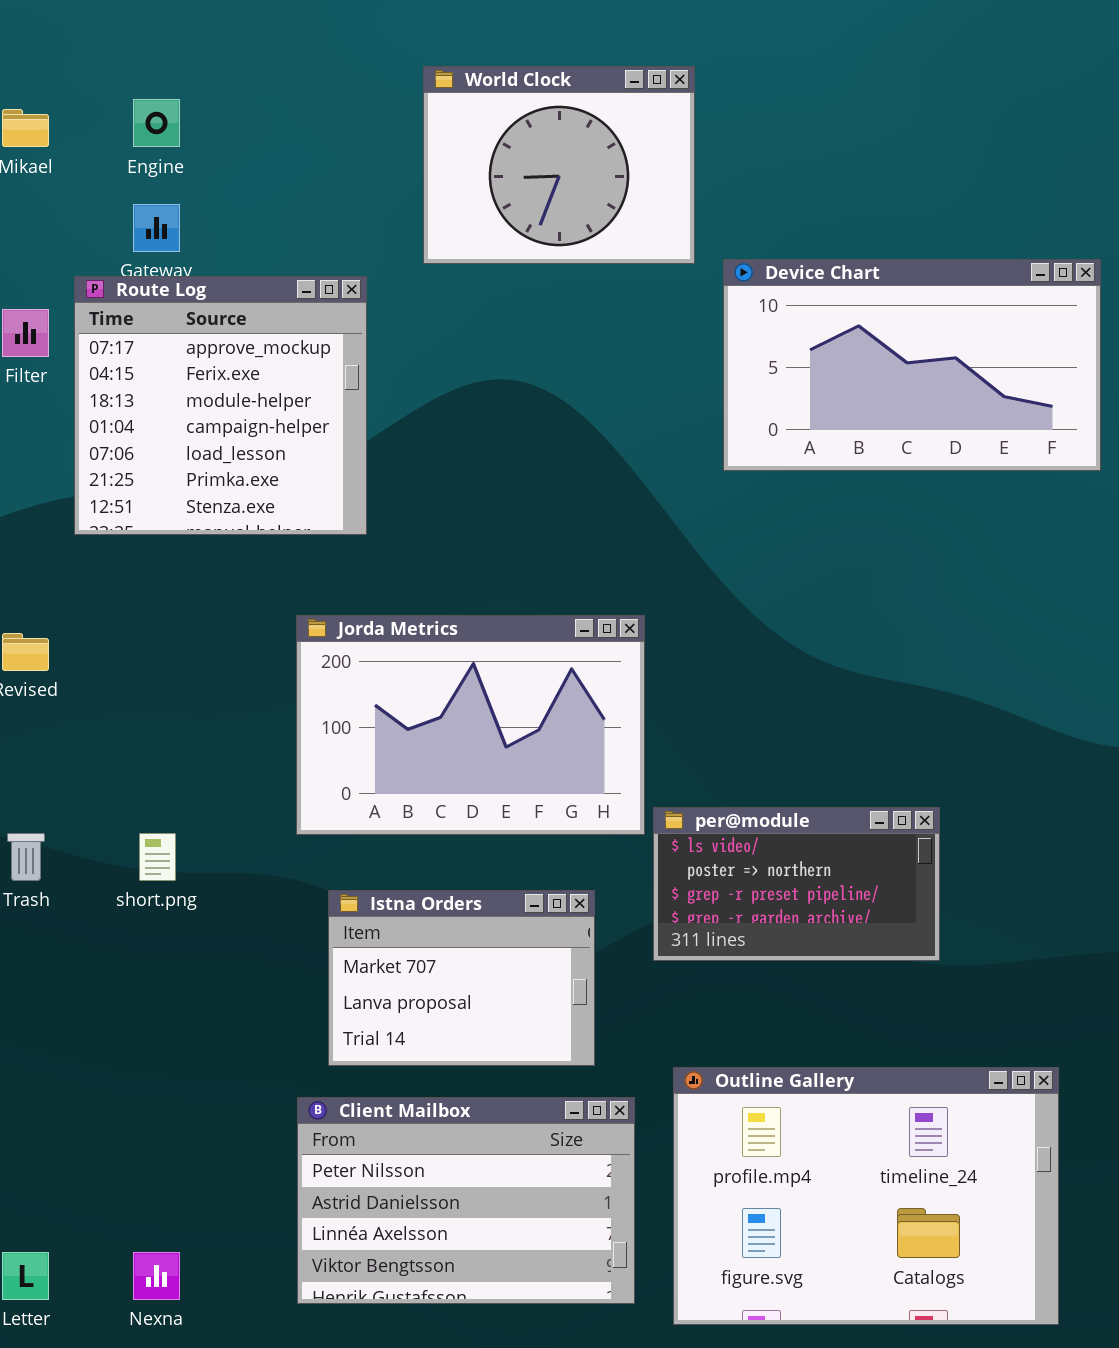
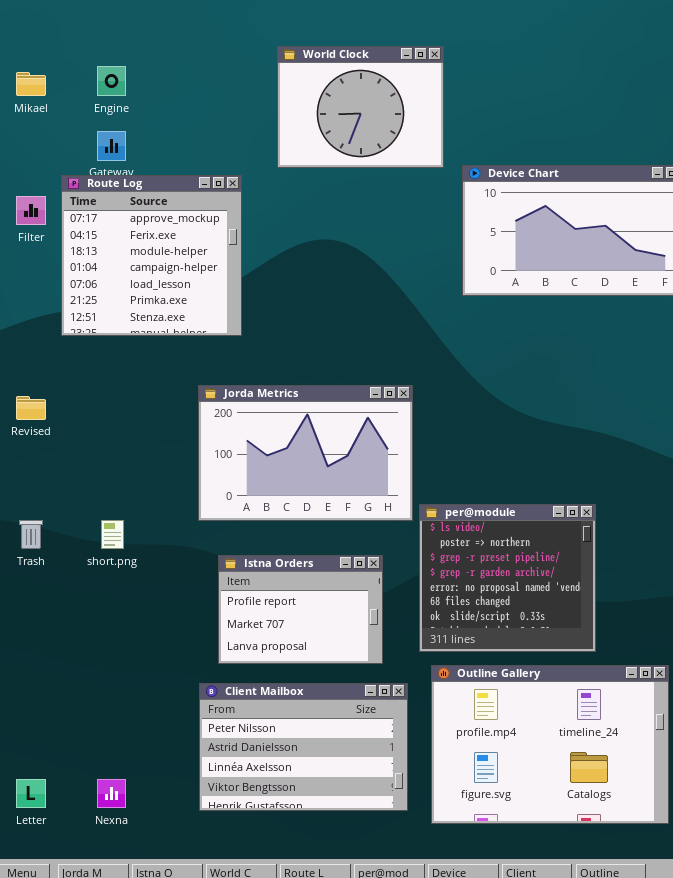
per@module: [653,807,940,961] -> [419,504,596,652], resized
Istna Orders: [328,890,595,1066] -> [218,555,383,664], scrolled up 1 row

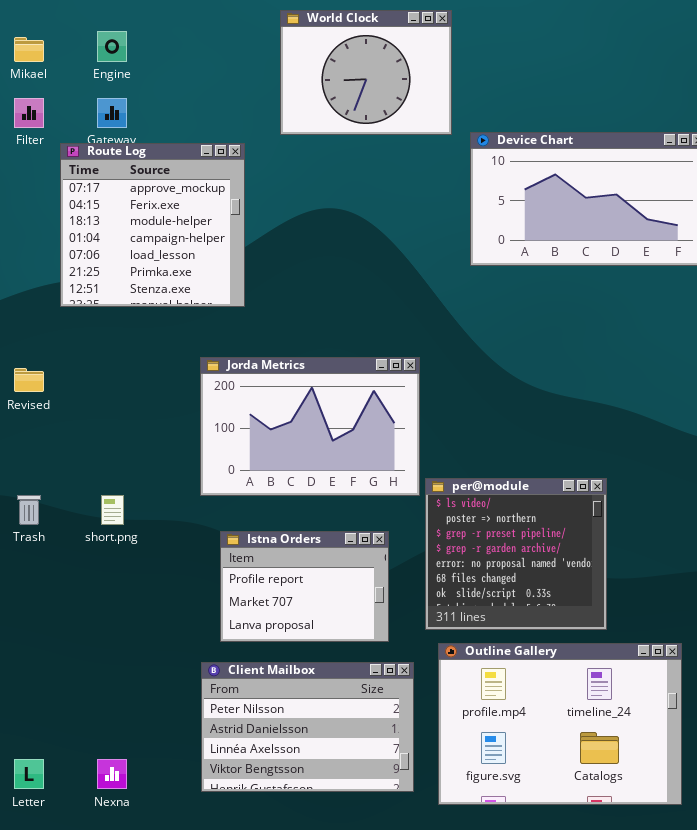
Filter: [16,196,46,225] -> [14,98,44,128], moved

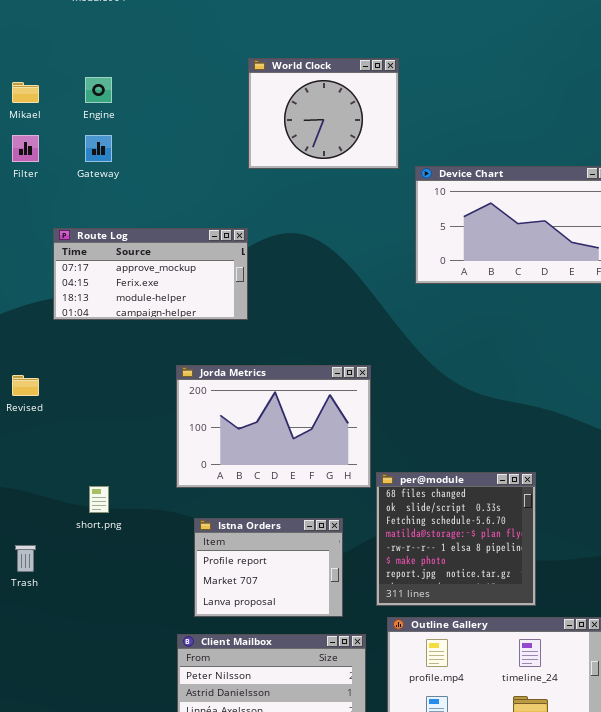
Route Log: [60,143,245,307] -> [53,228,248,320], resized
per@module: [425,478,607,630] -> [376,472,536,606], scrolled down 5 rows
Trash: [17,495,41,525] -> [15,545,36,572], moved

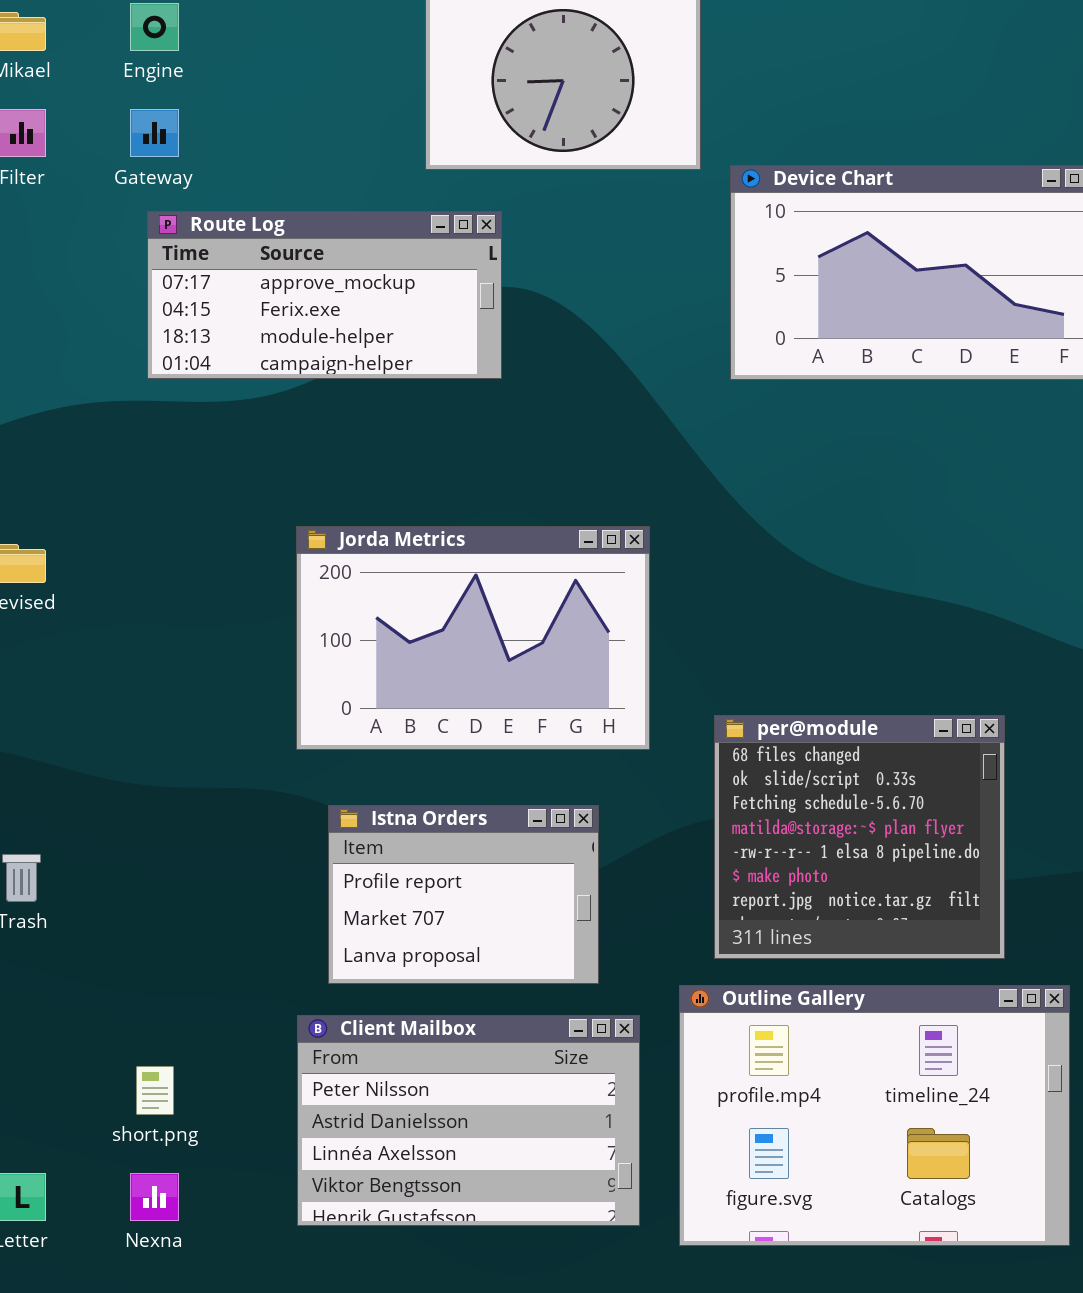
Route Log: [53,228,248,320] -> [147,211,502,379], moved
per@module: [376,472,536,606] -> [714,715,1005,959], moved
short.png: [89,486,109,513] -> [136,1066,174,1115], moved

